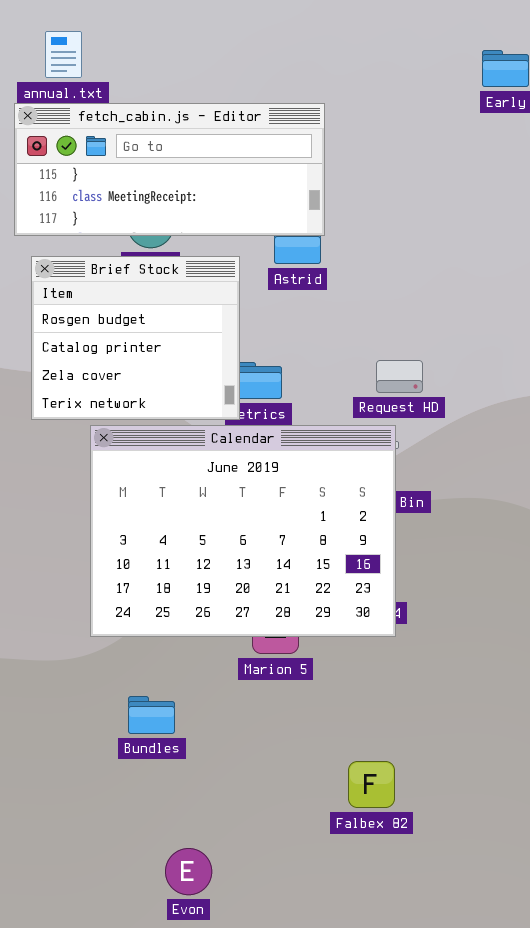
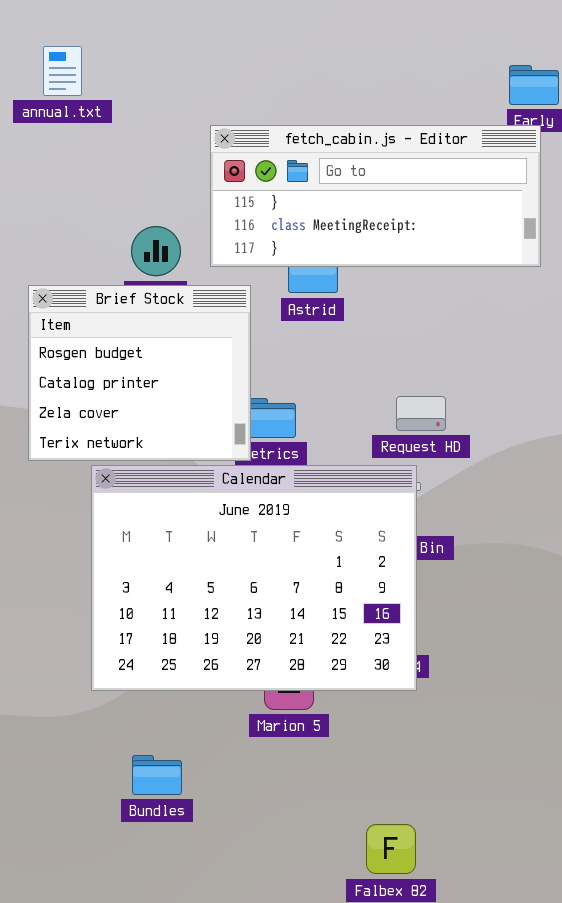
fetch_cabin.js - Editor: [14,103,325,236] -> [210,125,541,267], moved

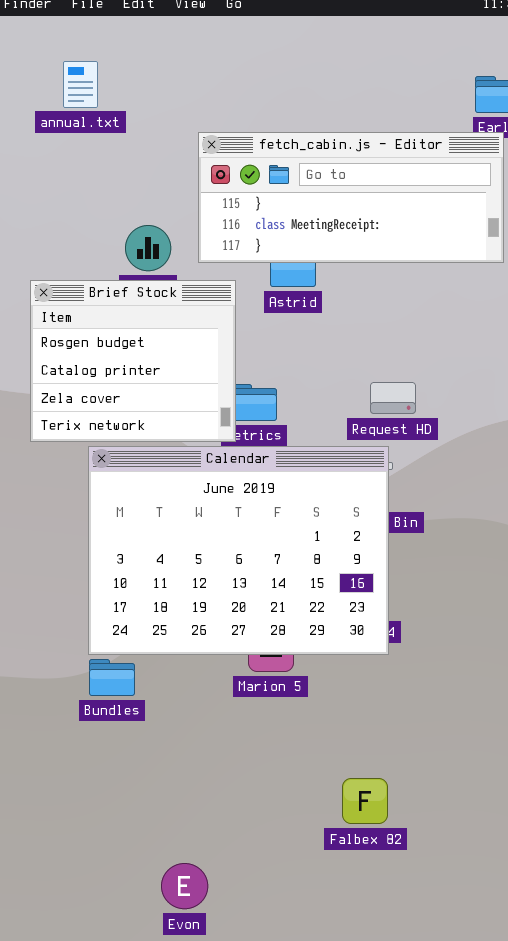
annual.txt: [43,46,82,96] -> [63,61,98,108], moved
Bundles: [132,755,182,795] -> [89,659,135,696], moved

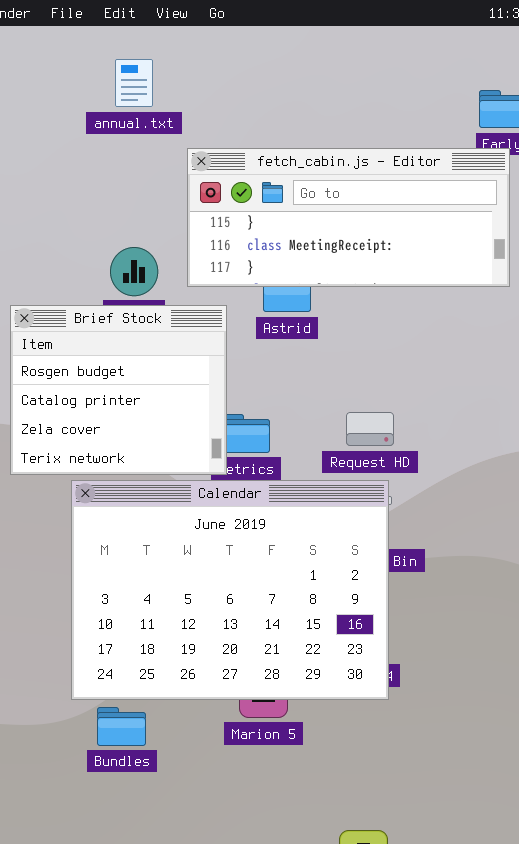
annual.txt: [63,61,98,108] -> [115,59,153,107], moved
Request HD: [370,382,416,414] -> [346,412,394,446], moved
Bundles: [89,659,135,696] -> [97,707,146,746], moved

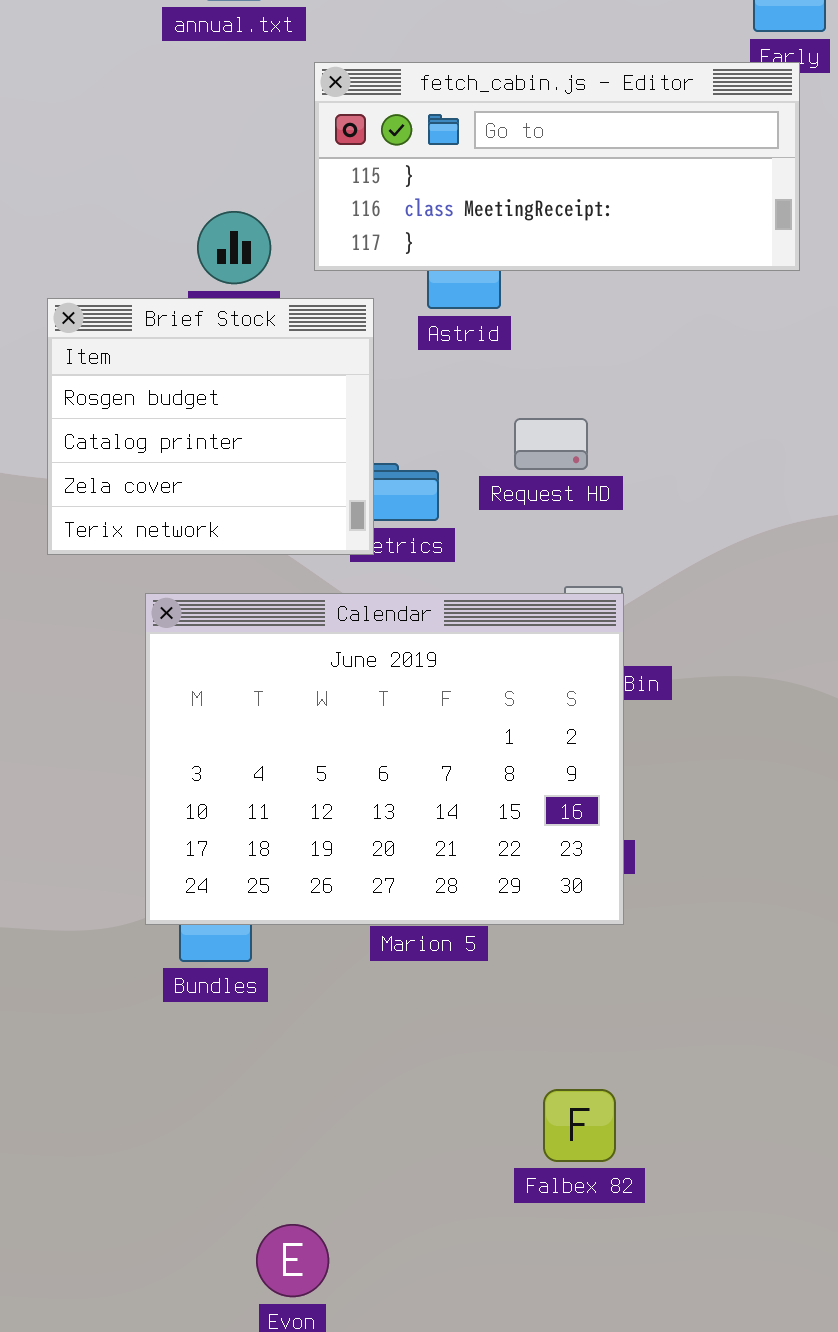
Request HD: [346,412,394,446] -> [514,418,588,470], moved
Calendar: [71,480,389,700] -> [145,593,624,925], moved

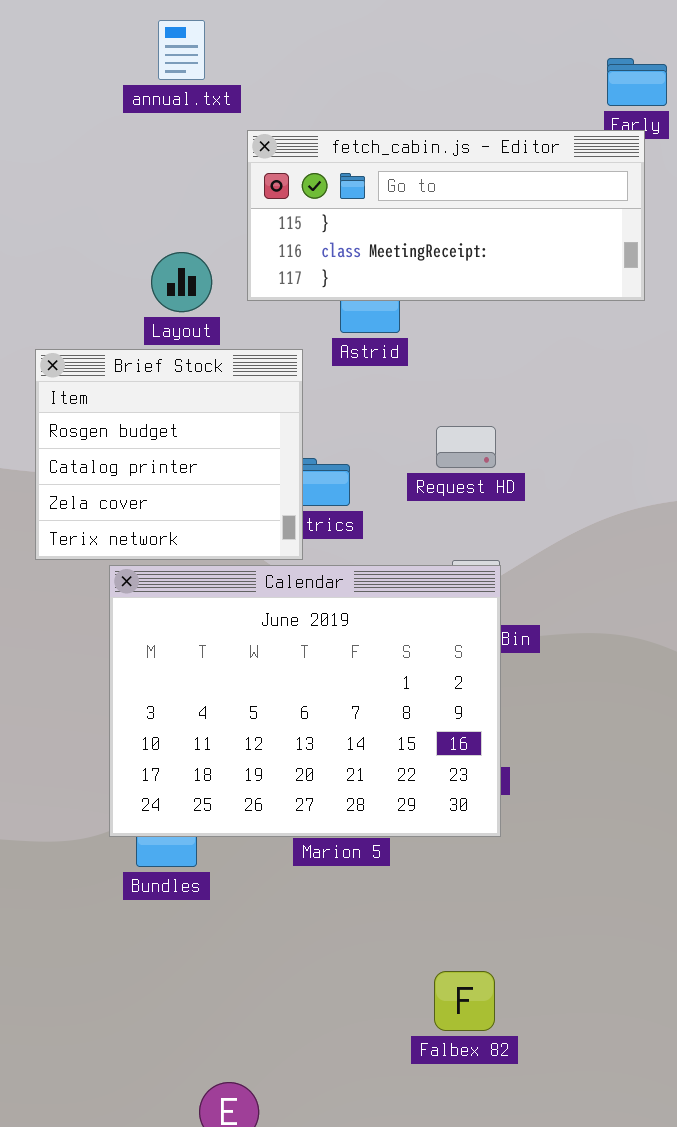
Brief Stock: [47,298,374,555] -> [35,349,303,560], moved
Request HD: [514,418,588,470] -> [436,426,496,468], moved

